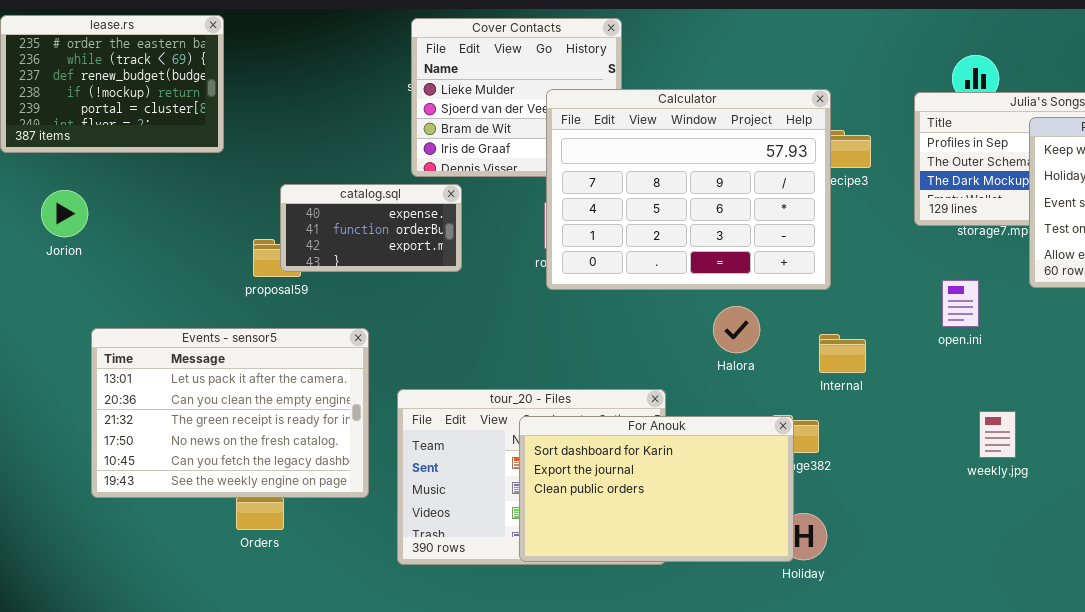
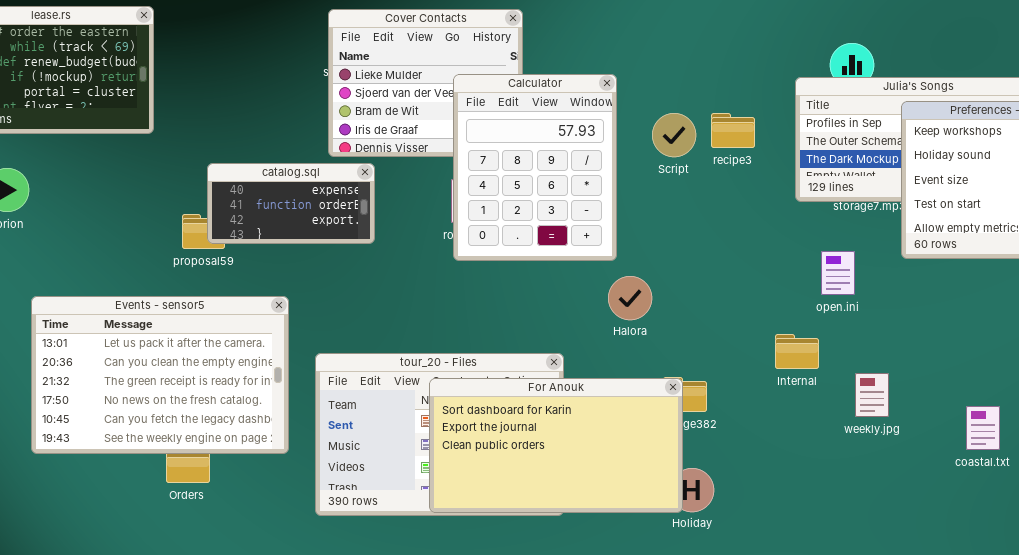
Calculator: [546,89,831,290] -> [453,74,617,261], resized
Internal: [819,334,866,373] -> [775,334,819,369], moved

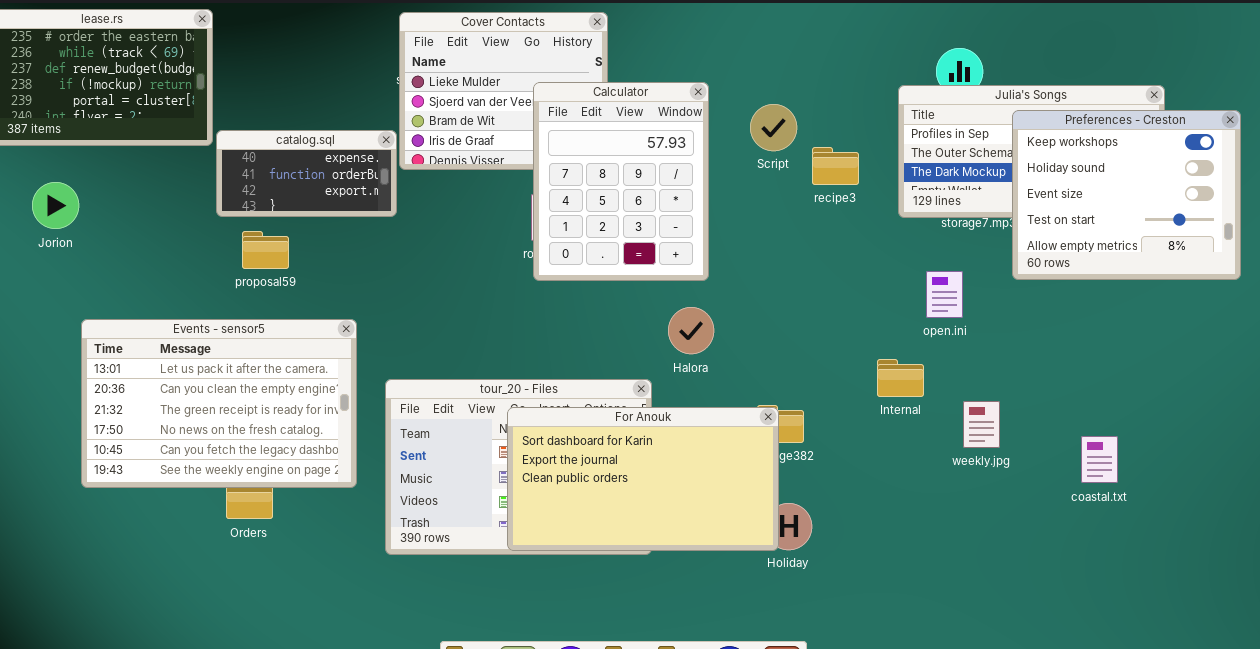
recipe3: [711,113,755,148] -> [812,147,859,185], moved
Script: [652,113,696,157] -> [750,104,797,151], moved
catalog.sql: [207,163,375,244] -> [216,130,397,217], moved
Halora: [608,276,652,320] -> [668,307,714,354], moved

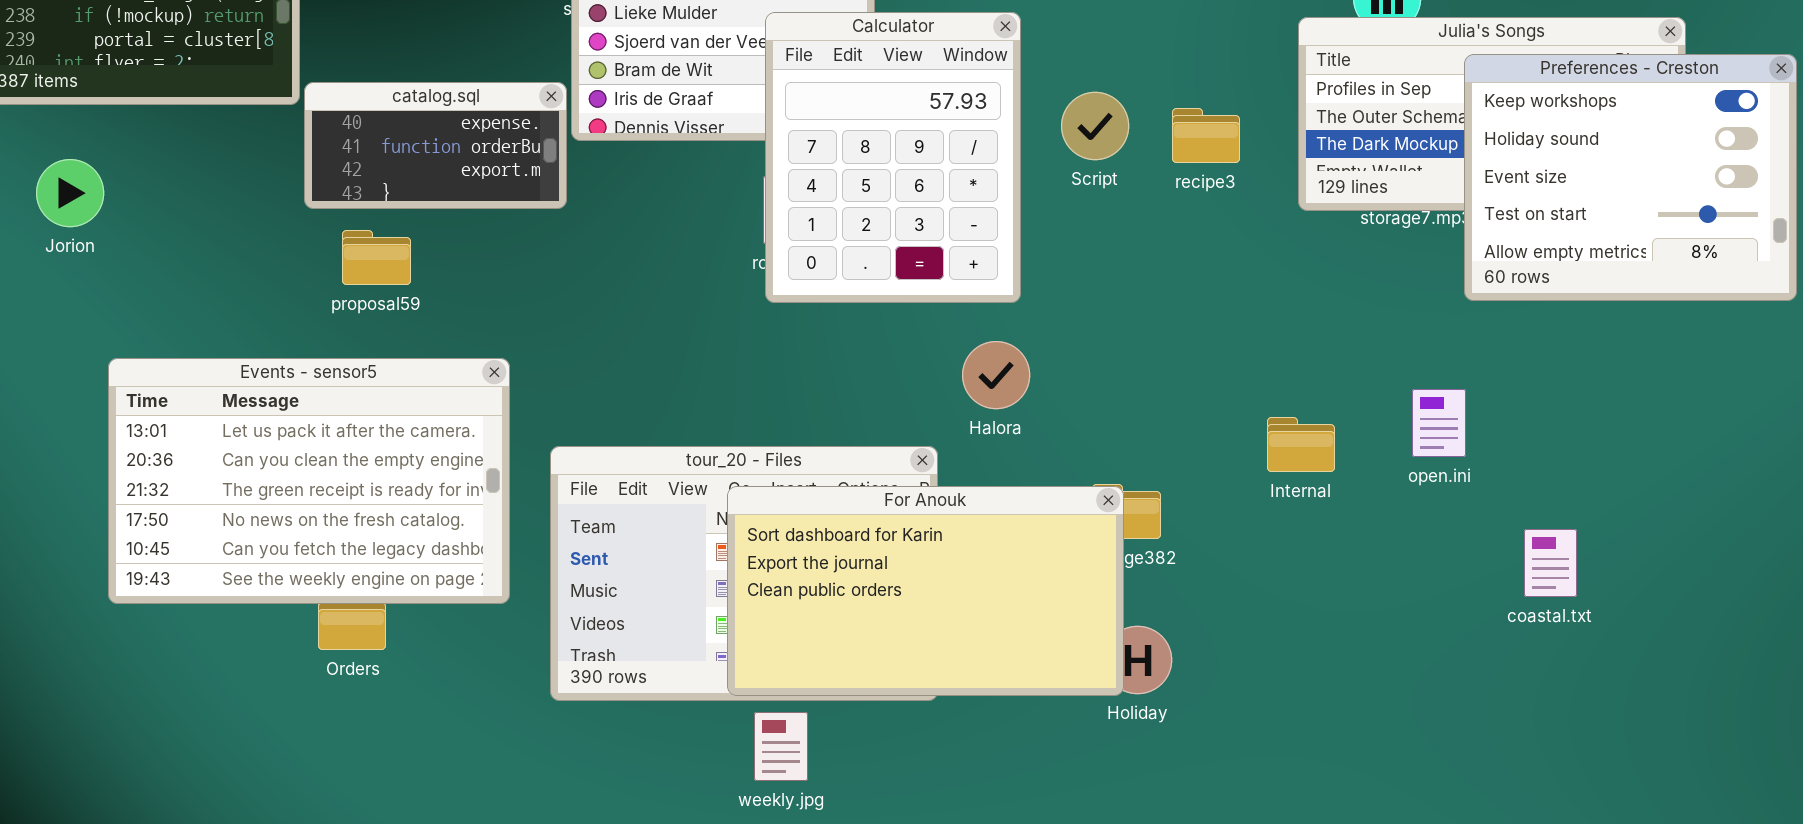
Script: [750,104,797,151] -> [1061,92,1129,160], moved
open.ini: [926,271,963,318] -> [1412,389,1466,457], moved
weekly.jpg: [963,401,1000,448] -> [754,712,808,781], moved
coastal.txt: [1081,436,1118,483] -> [1524,529,1577,597], moved

